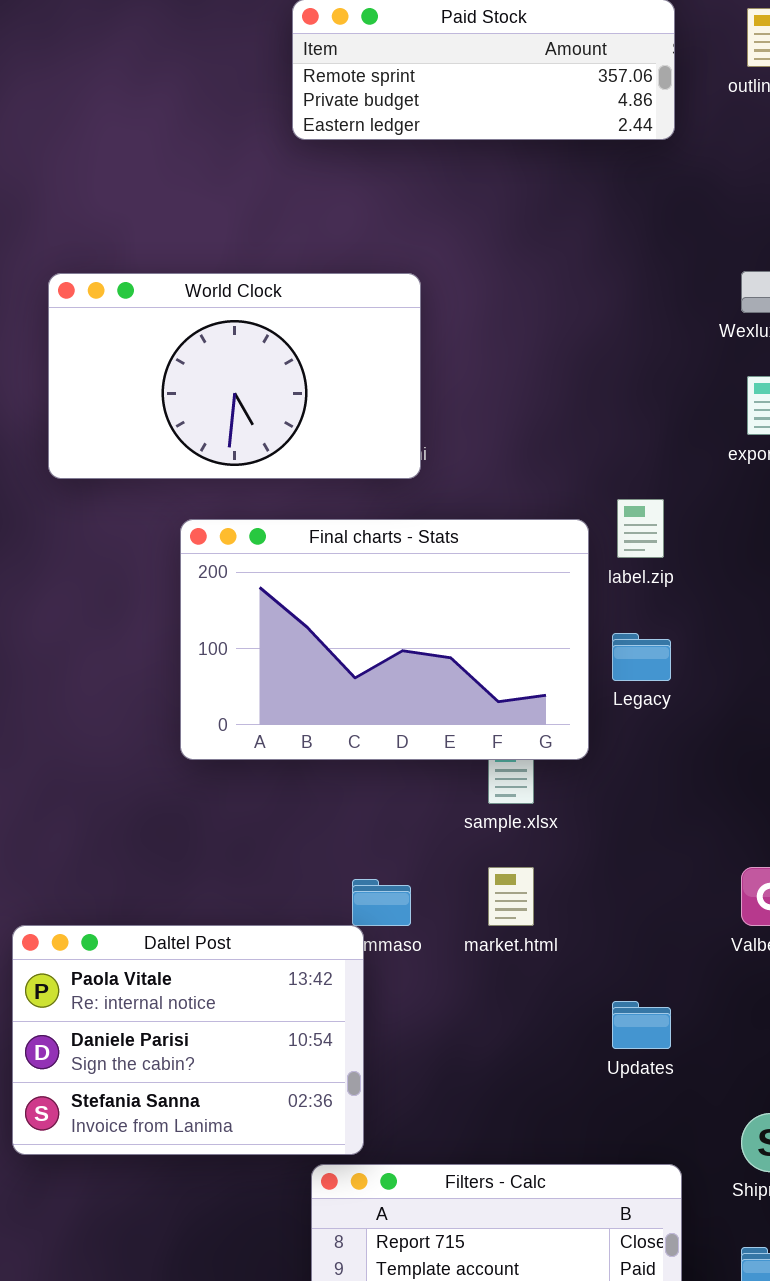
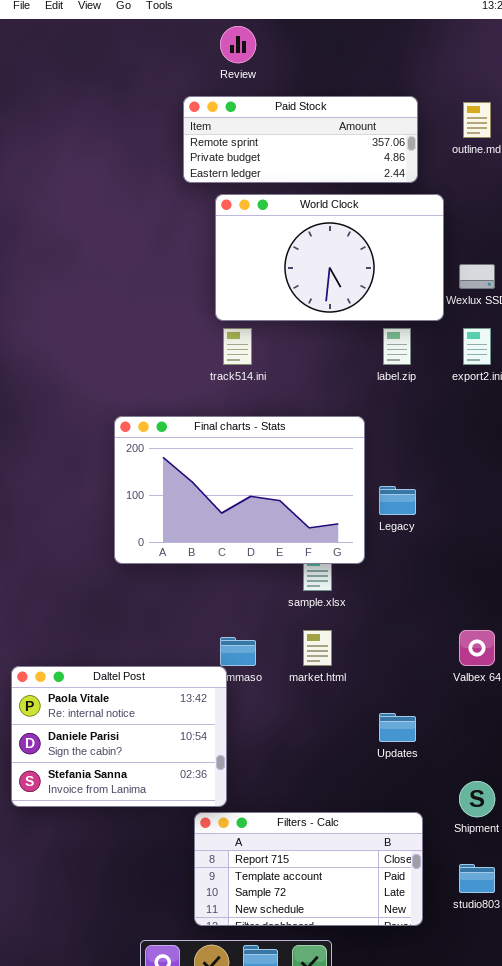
World Clock: [48,273,421,479] -> [215,194,444,321], moved
label.zip: [617,499,664,558] -> [383,328,411,365], moved

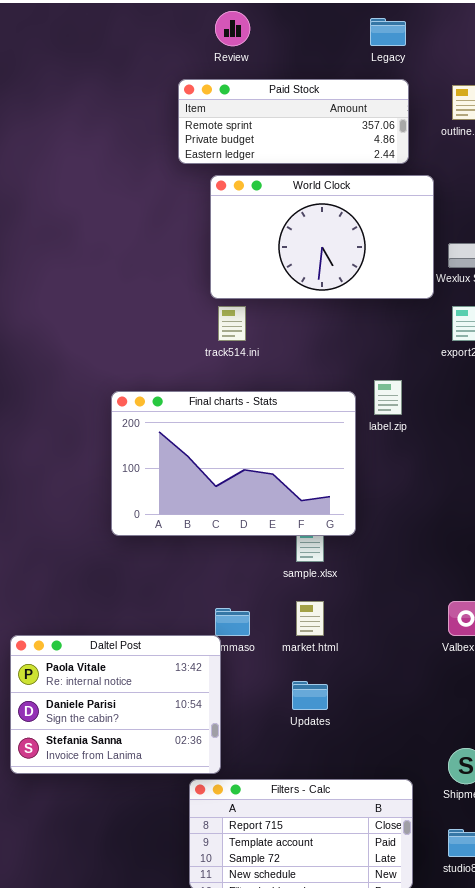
label.zip: [383,328,411,365] -> [374,380,402,415], moved
Legacy: [379,486,416,515] -> [370,18,406,46], moved
Updates: [379,713,416,742] -> [292,681,328,710], moved

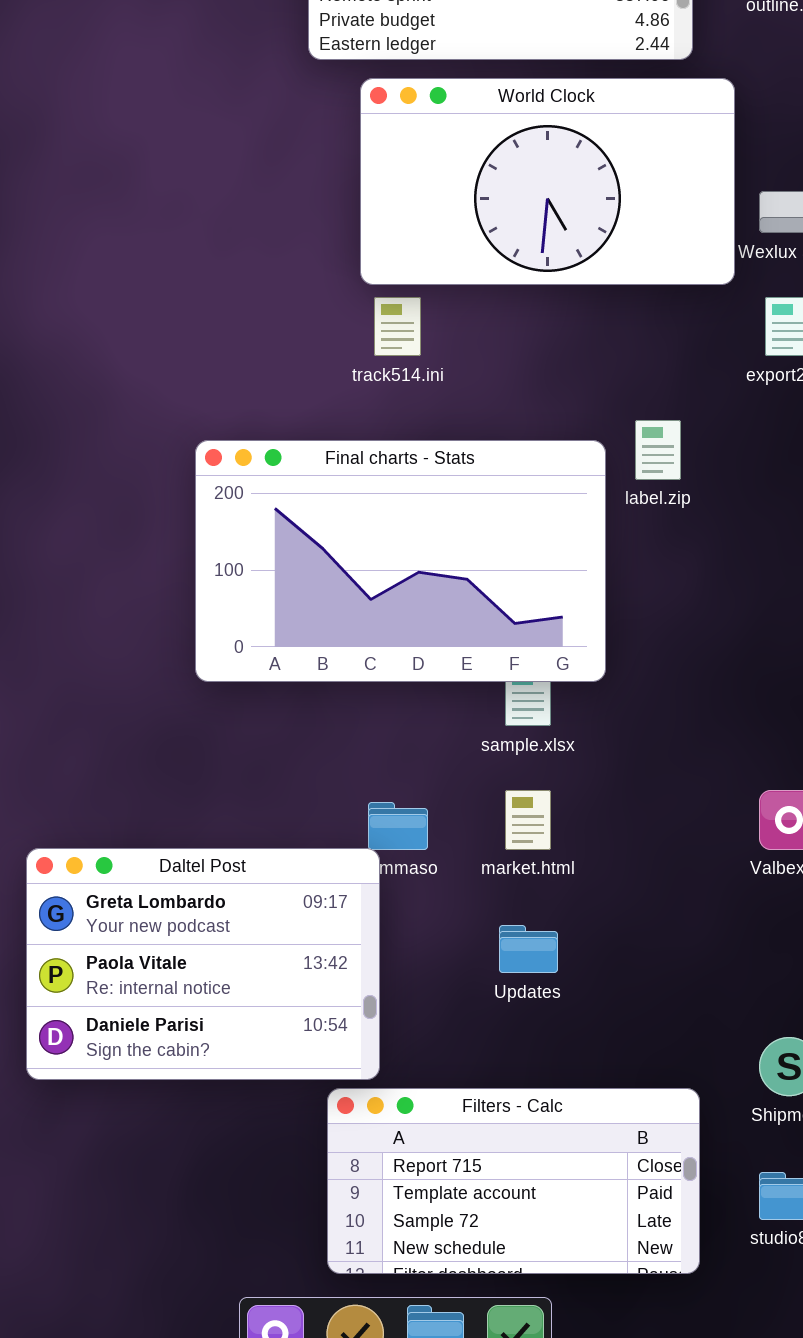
Daltel Post: [10,635,221,774] -> [26,848,380,1080], scrolled up 1 row

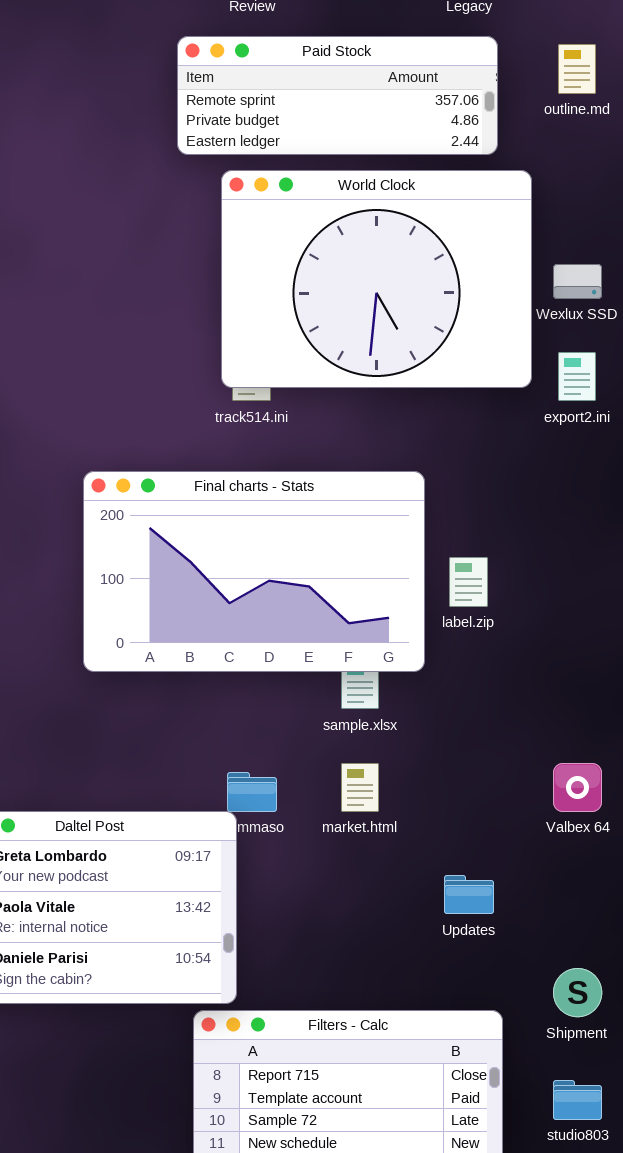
World Clock: [360,78,735,285] -> [221,170,532,388], resized
label.zip: [635,420,681,480] -> [449,557,488,607], moved
Updates: [499,925,558,973] -> [444,875,494,914], moved

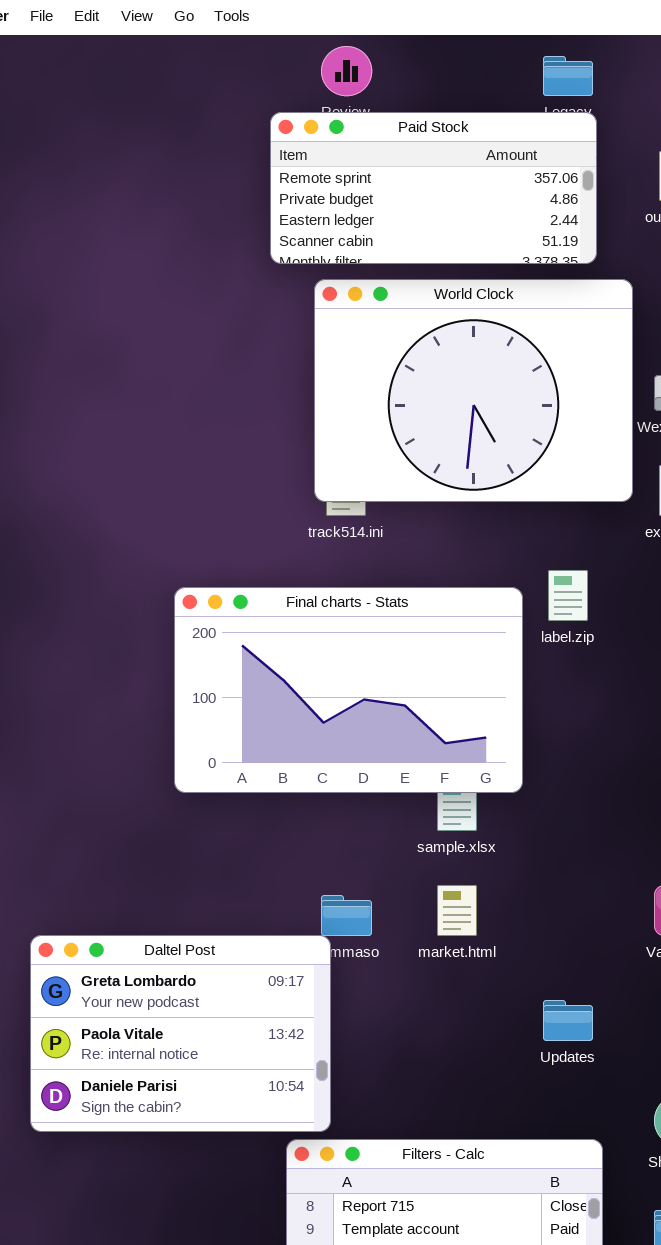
Paid Stock: [177,36,498,155] -> [270,112,597,264], resized
label.zip: [449,557,488,607] -> [548,570,588,621], moved

